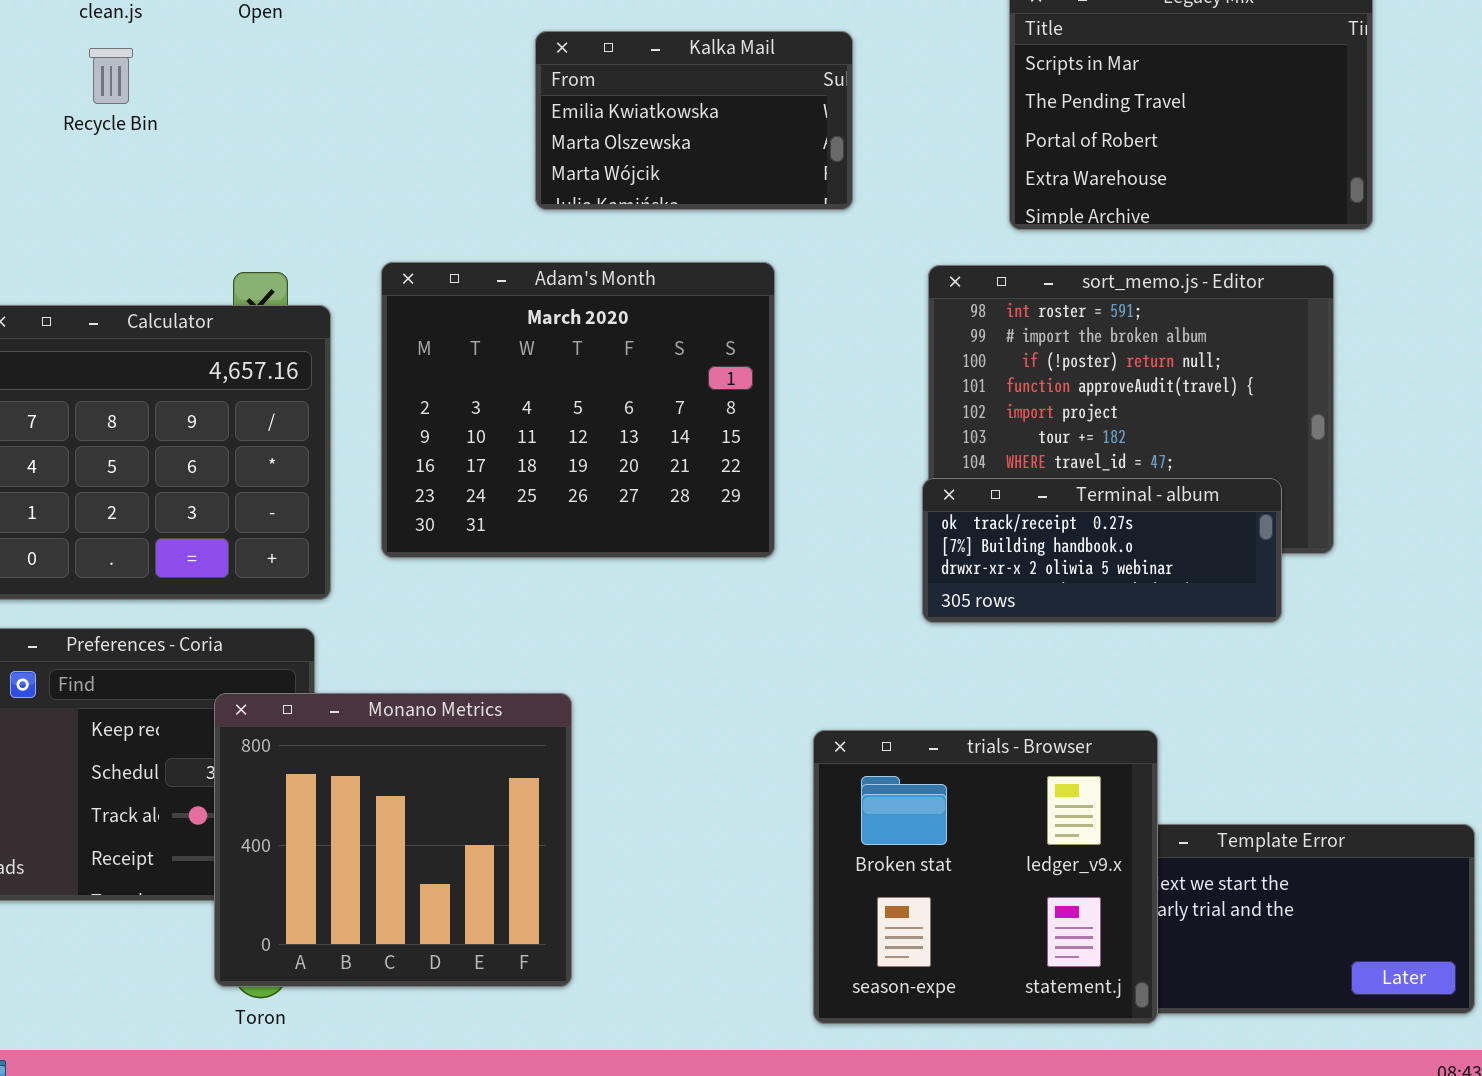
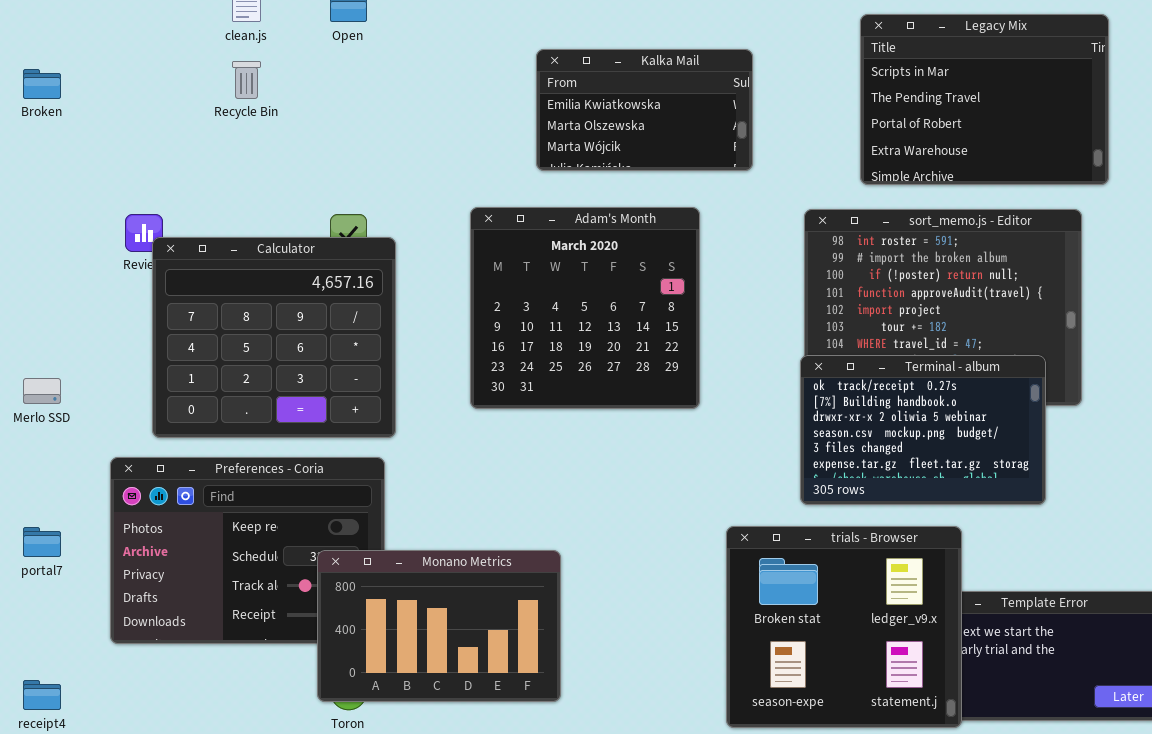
Adam's Month: [381,262,775,558] -> [470,207,700,409], resized
Terminal - album: [922,478,1282,623] -> [800,355,1046,505], resized
Monano Metrics: [214,693,572,987] -> [317,550,561,702], resized

